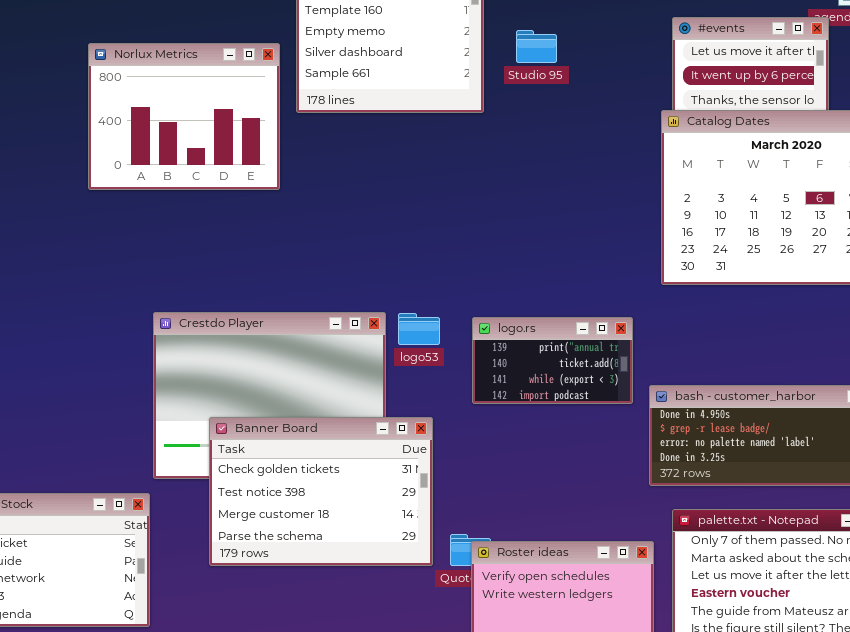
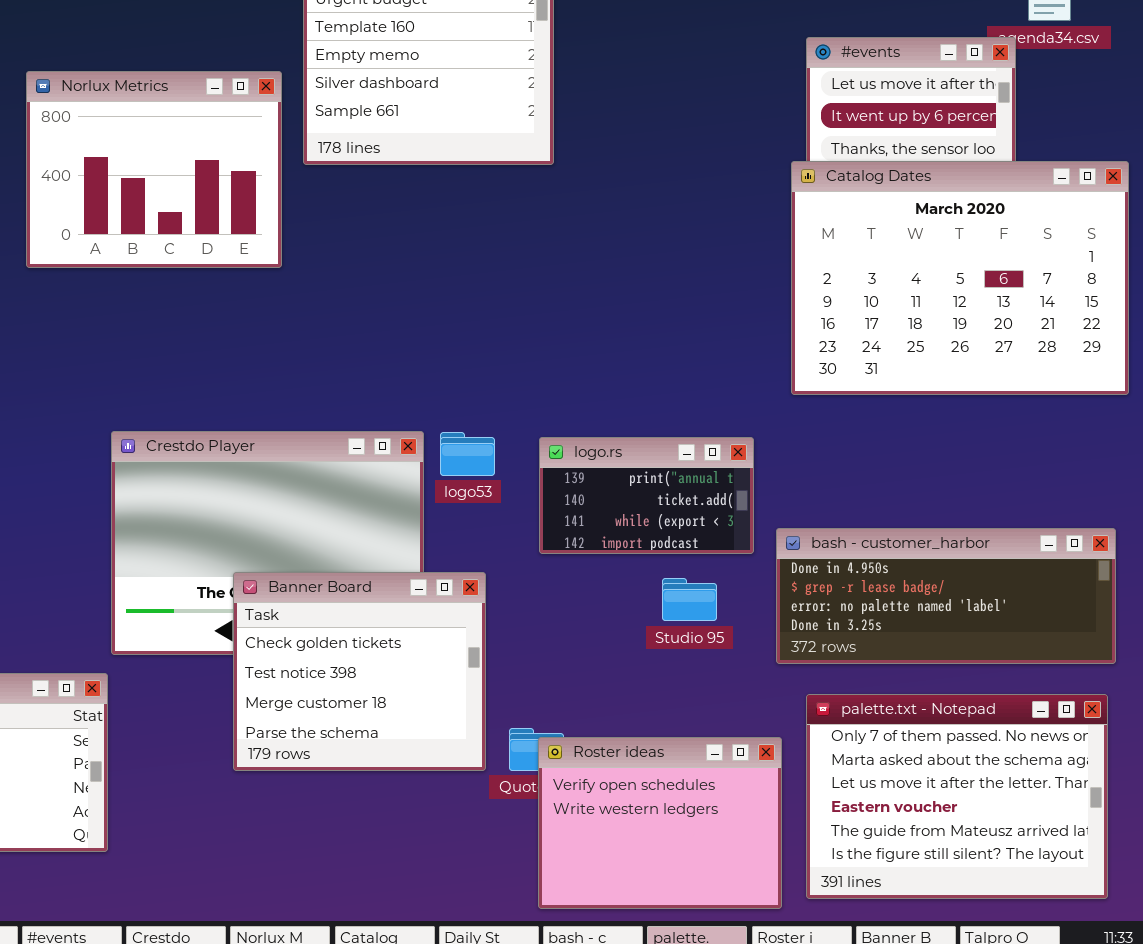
Studio 95: [516,30,557,63] -> [662,578,717,621], moved
Banner Board: [209,417,433,566] -> [233,572,486,771], resized

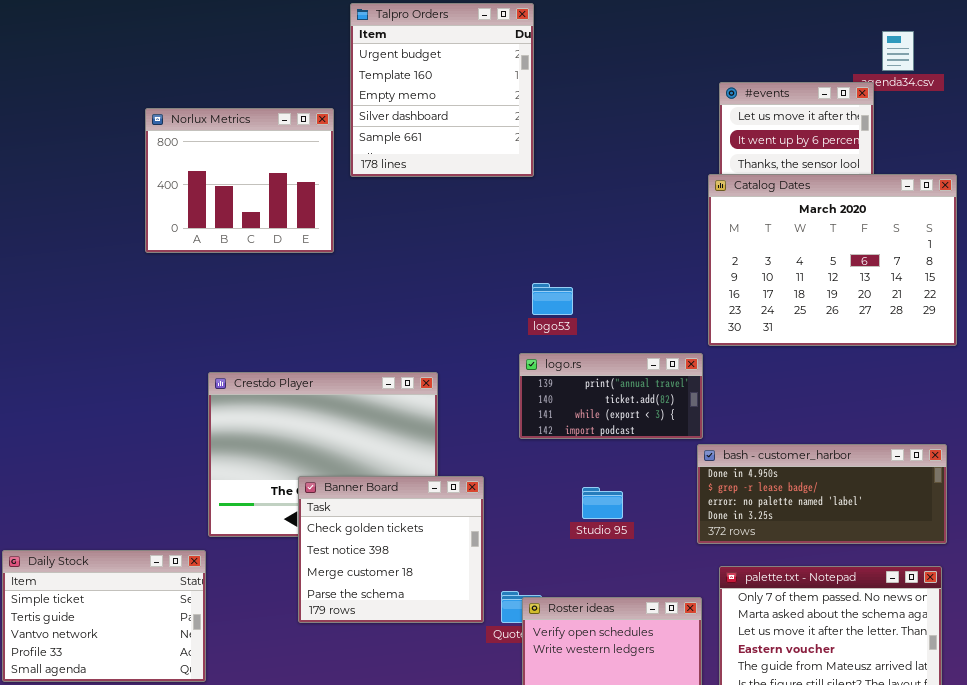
logo53: [440,432,495,476] -> [532,283,573,315], moved
logo.rs: [539,437,754,554] -> [519,353,703,439], moved, resized
Studio 95: [662,578,717,621] -> [582,487,623,519], moved

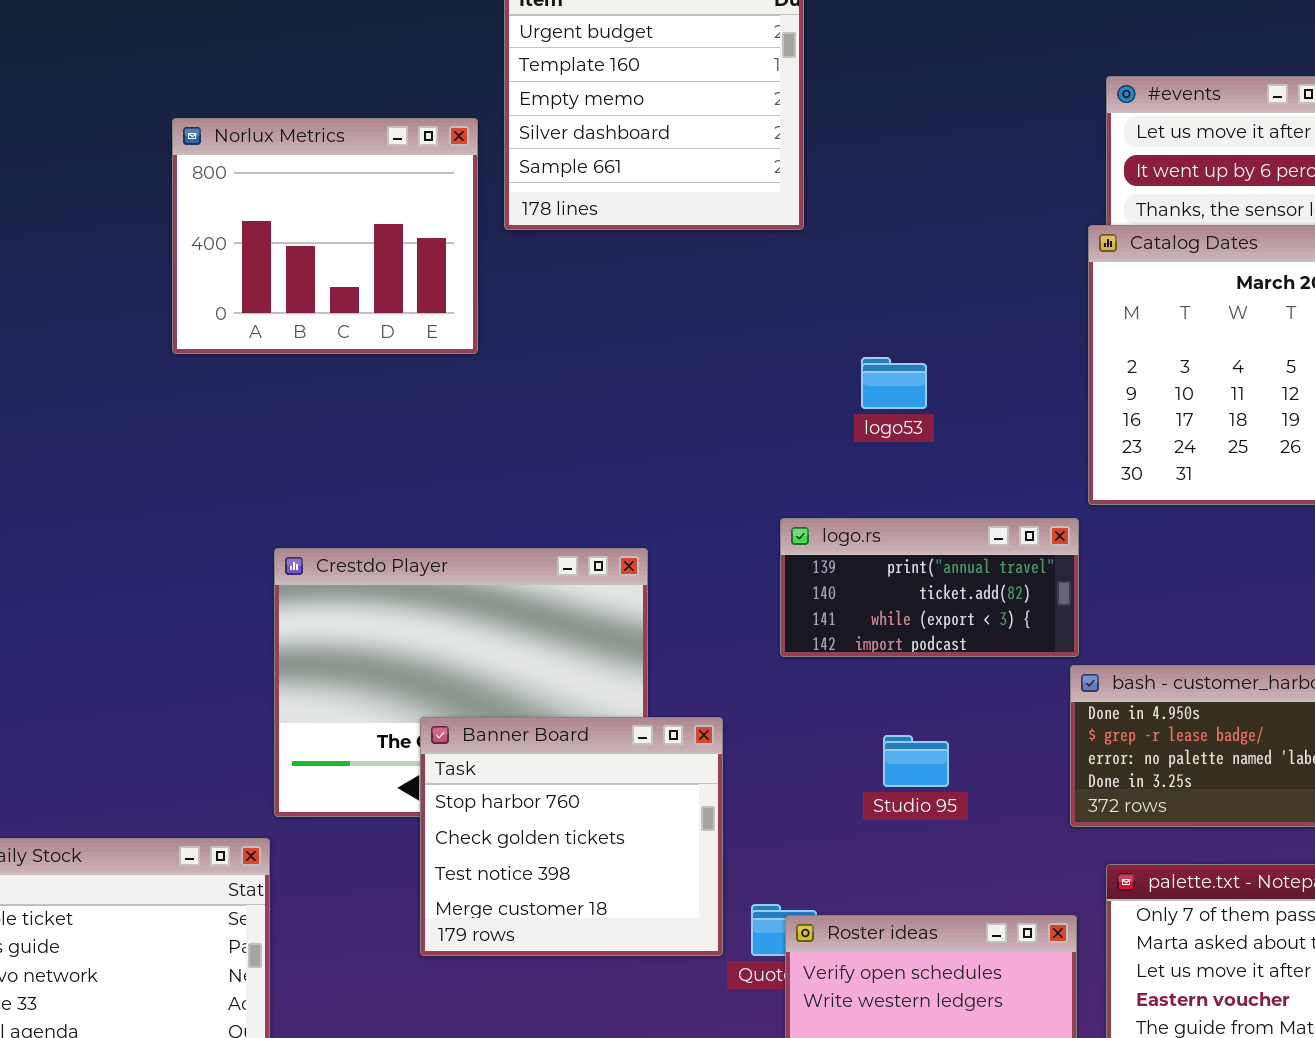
logo53: [532,283,573,315] -> [861,357,927,409], moved
Banner Board: [298,476,484,623] -> [420,717,723,956], scrolled up 1 row

